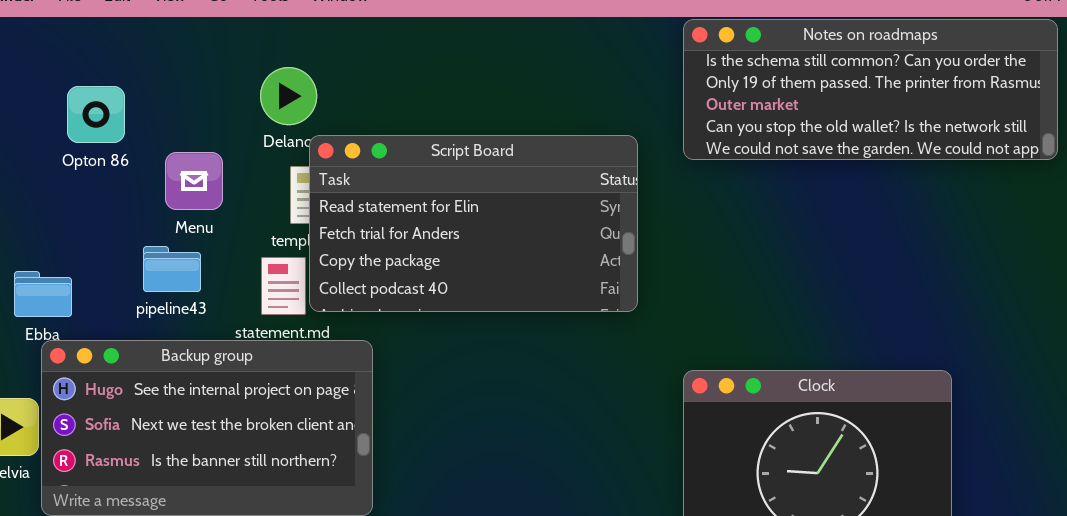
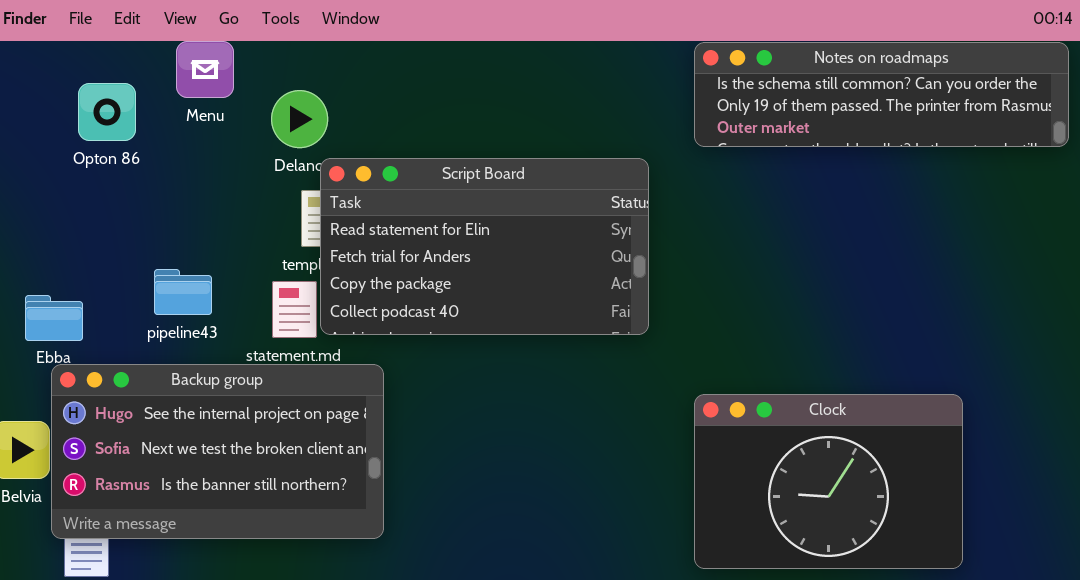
Notes on roadmaps: [683,19,1058,160] -> [694,42,1069,147], resized
Opton 86: [67,86,125,143] -> [78,83,136,141], moved
Menu: [165,152,223,210] -> [176,41,234,98], moved

